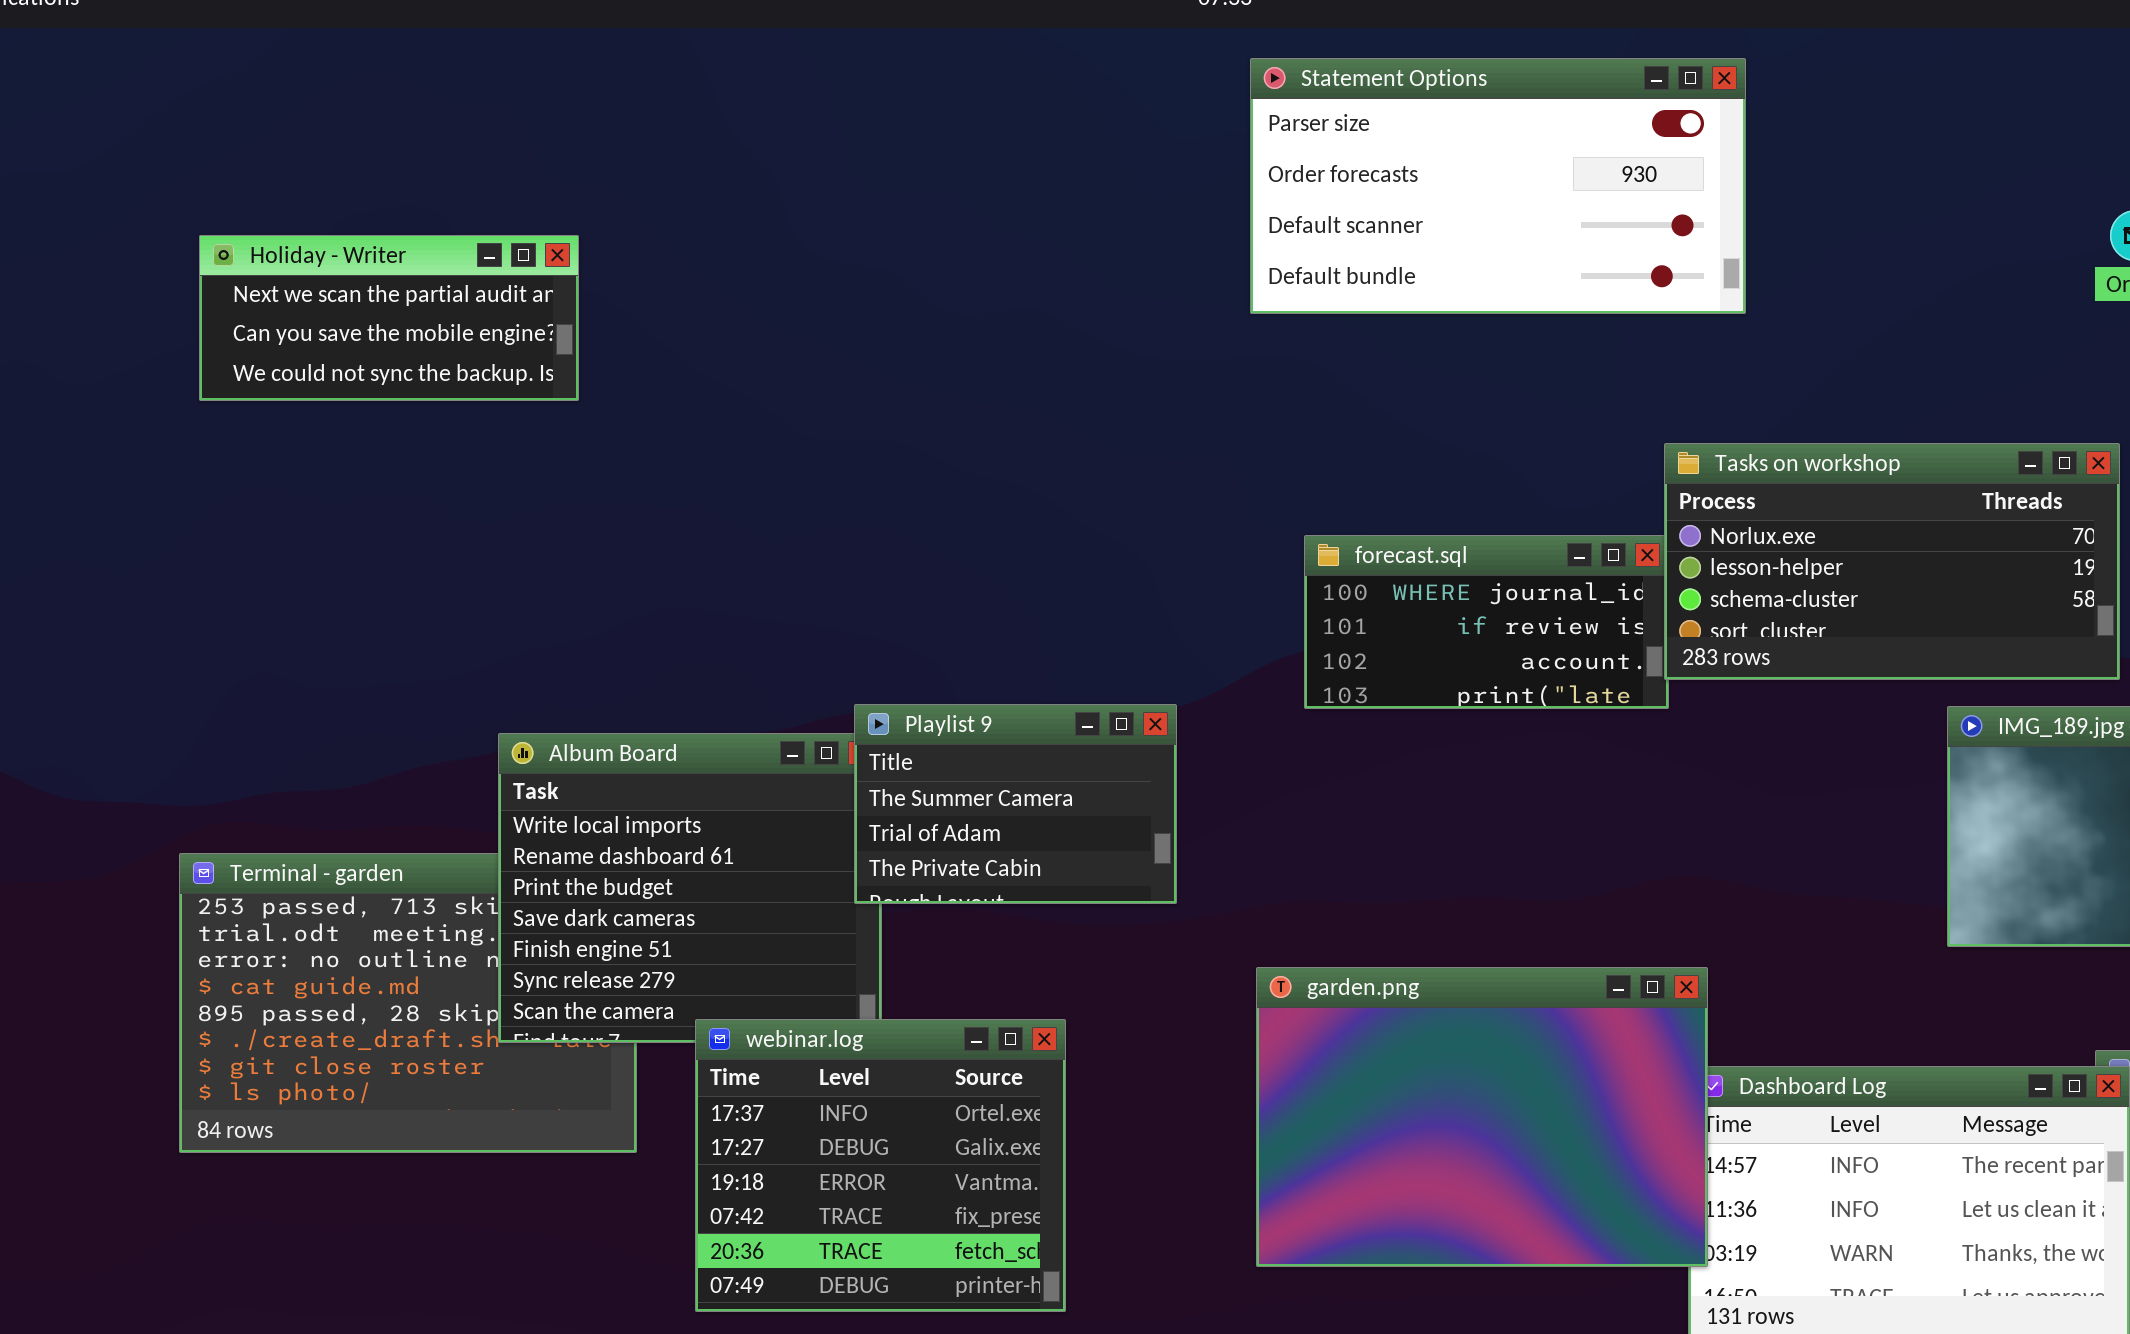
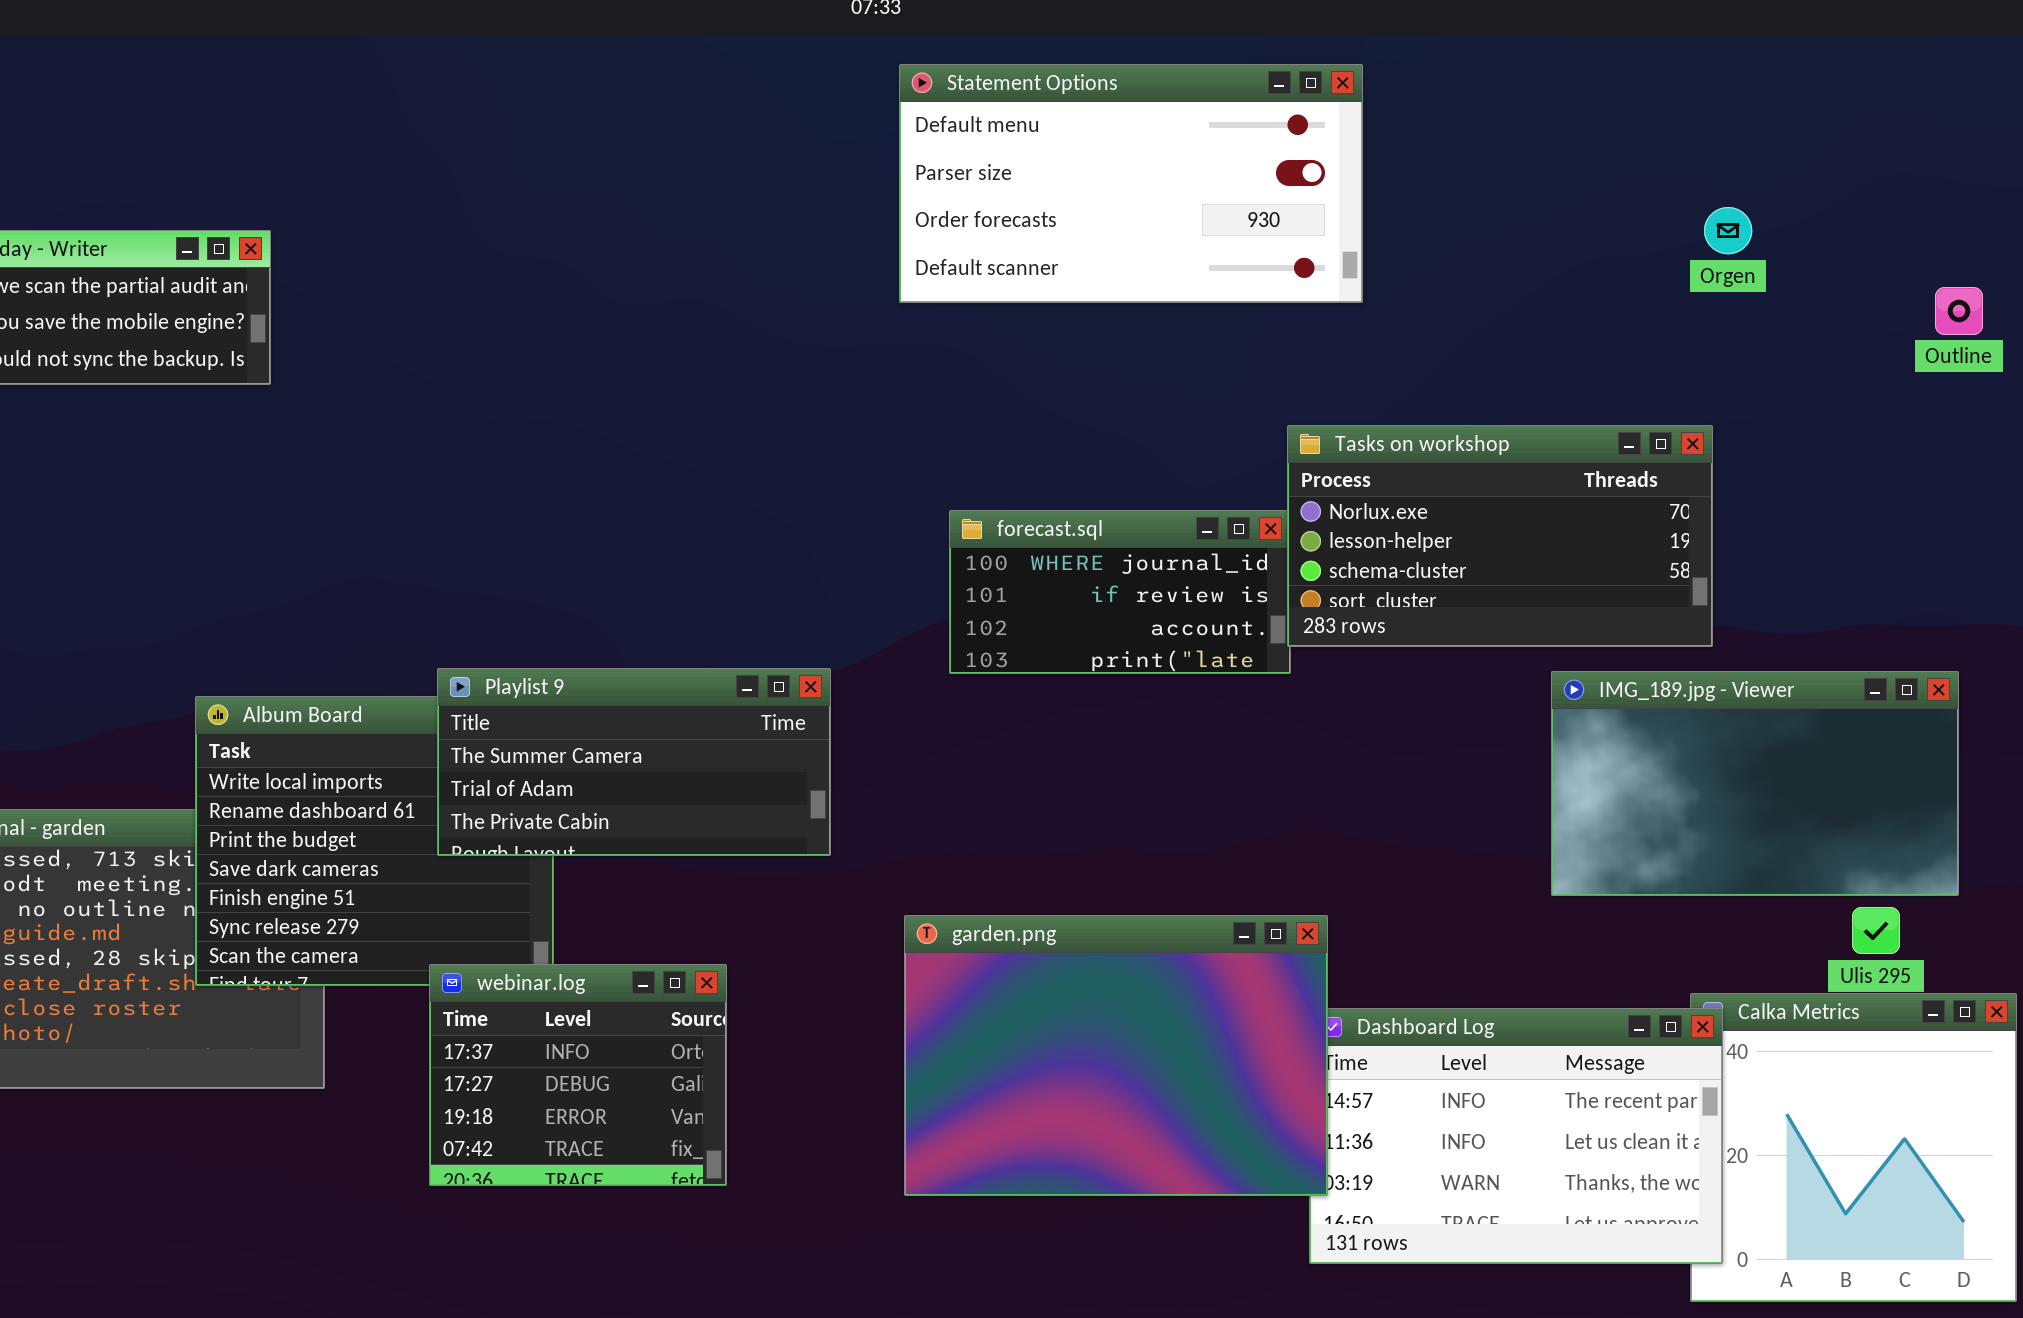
Statement Options: [1250,58,1746,314] -> [899,64,1363,303], scrolled up 1 row
Playlist 9: [854,704,1177,904] -> [437,668,831,856], resized
webinar.log: [695,1019,1066,1312] -> [429,964,727,1186], resized

